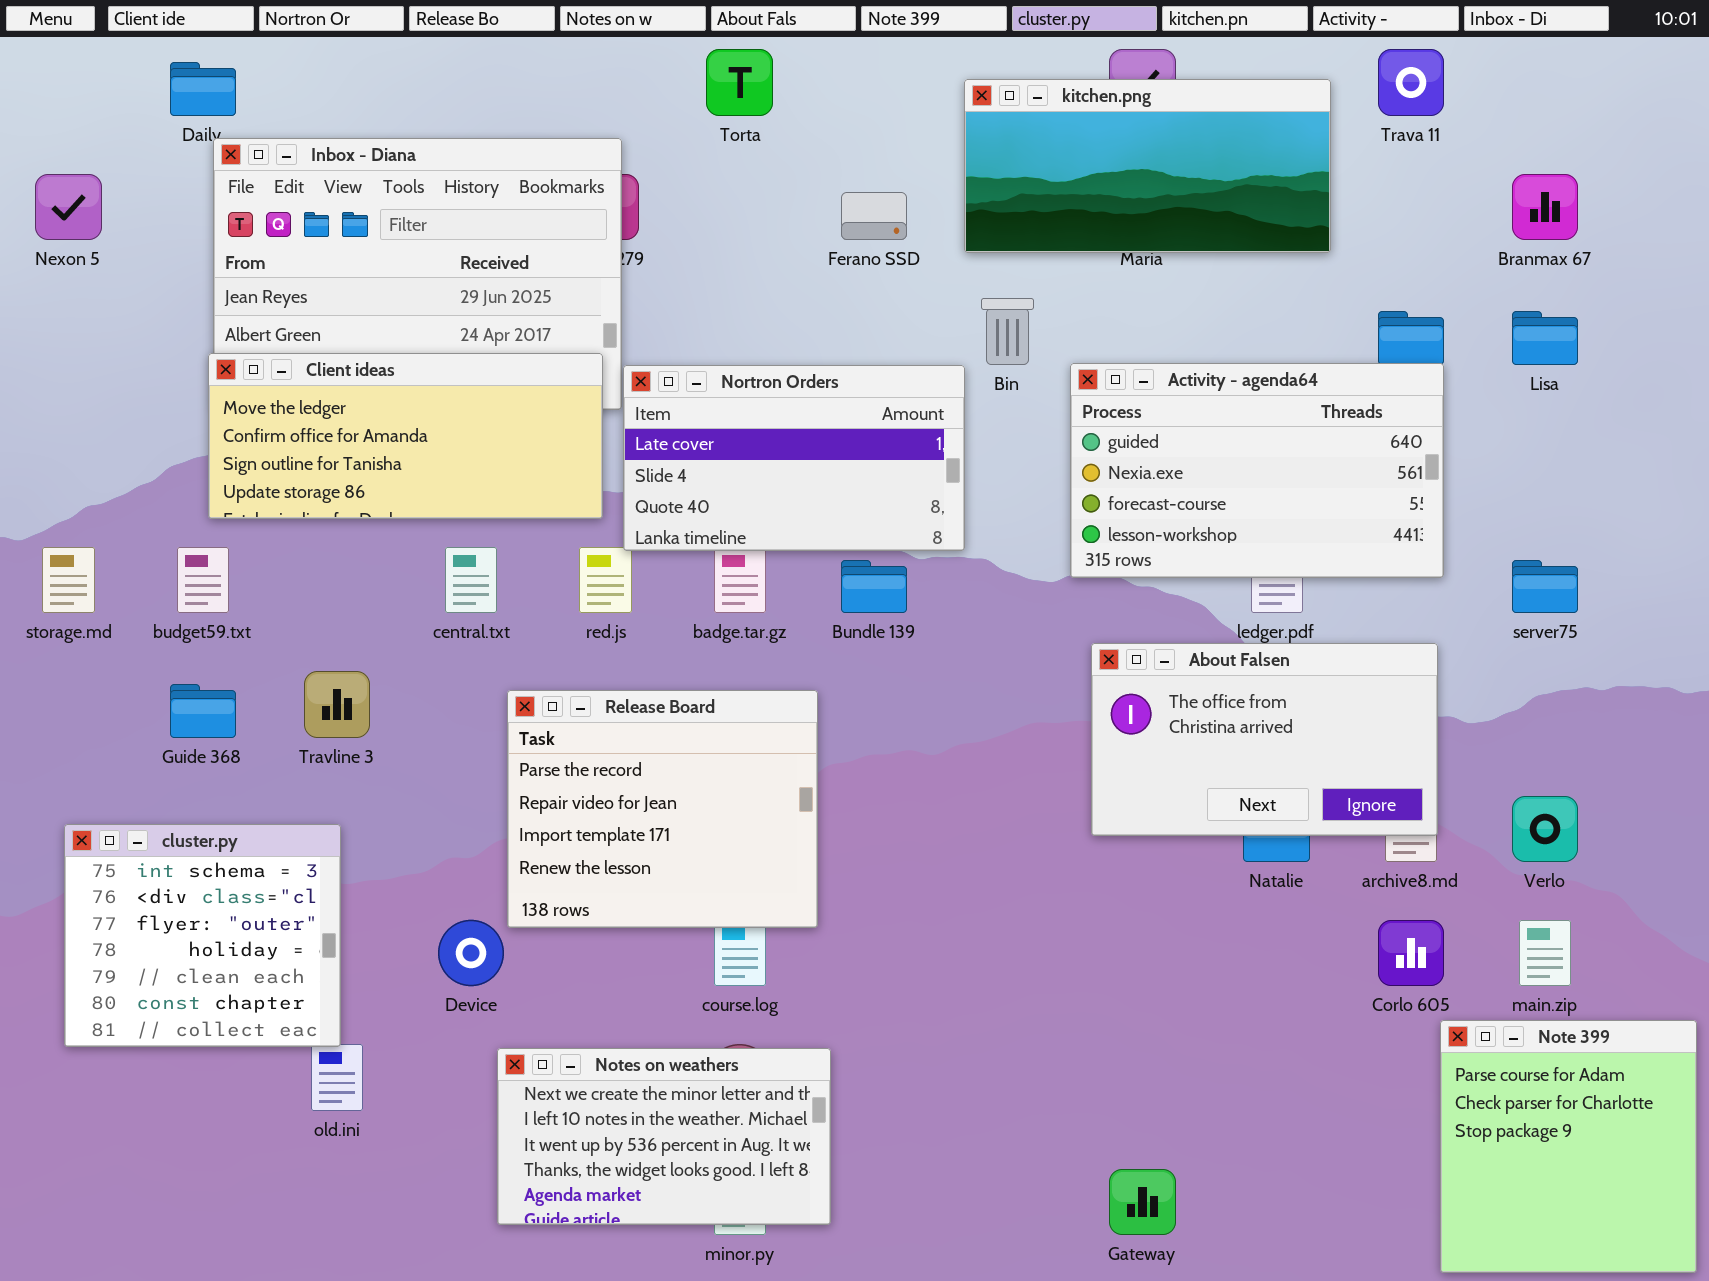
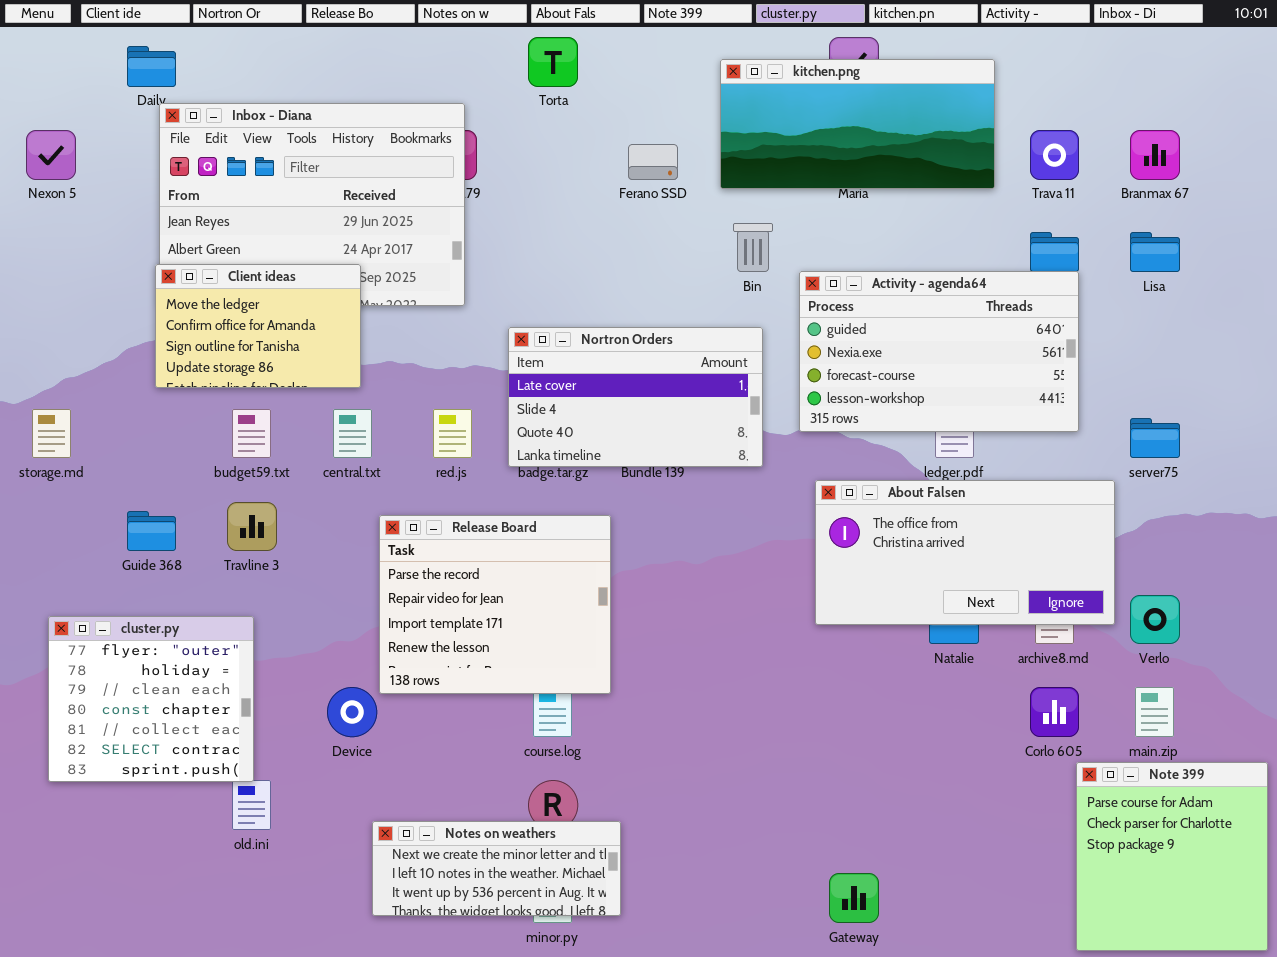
Trava 11: [1378,49,1444,116] -> [1030,130,1079,180], moved
Client ideas: [208,353,603,519] -> [155,264,361,388], resized
Nortron Orders: [623,365,965,551] -> [508,327,763,467], moved
budget59.txt: [177,547,229,613] -> [232,409,271,458], moved
About Falsen: [1091,643,1438,836] -> [815,480,1115,625], resized
cluster.py: [64,824,341,1047] -> [48,616,254,782], scrolled down 2 rows
Notes on weathers: [497,1048,831,1225] -> [372,821,621,916], resized

